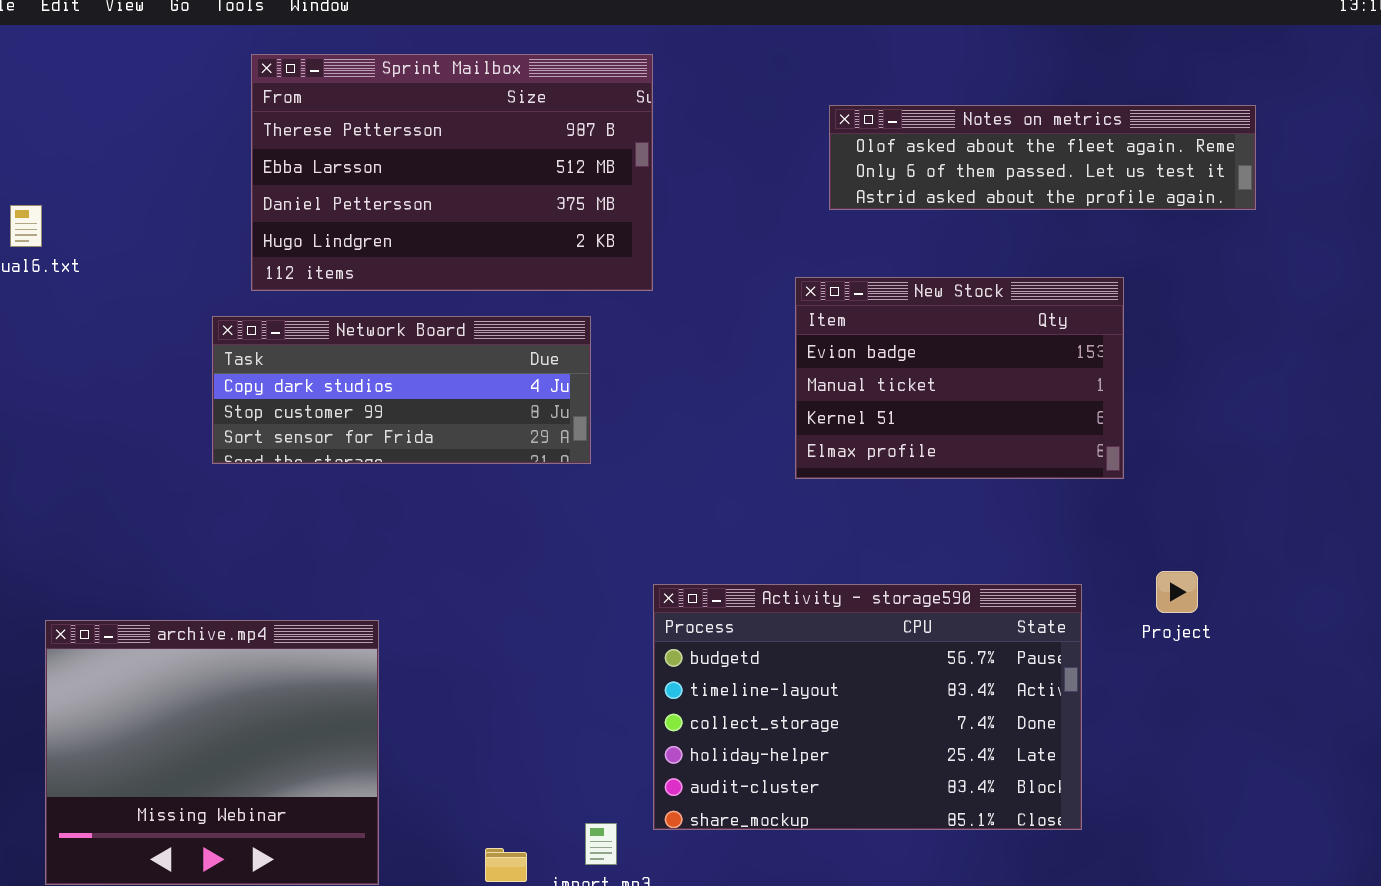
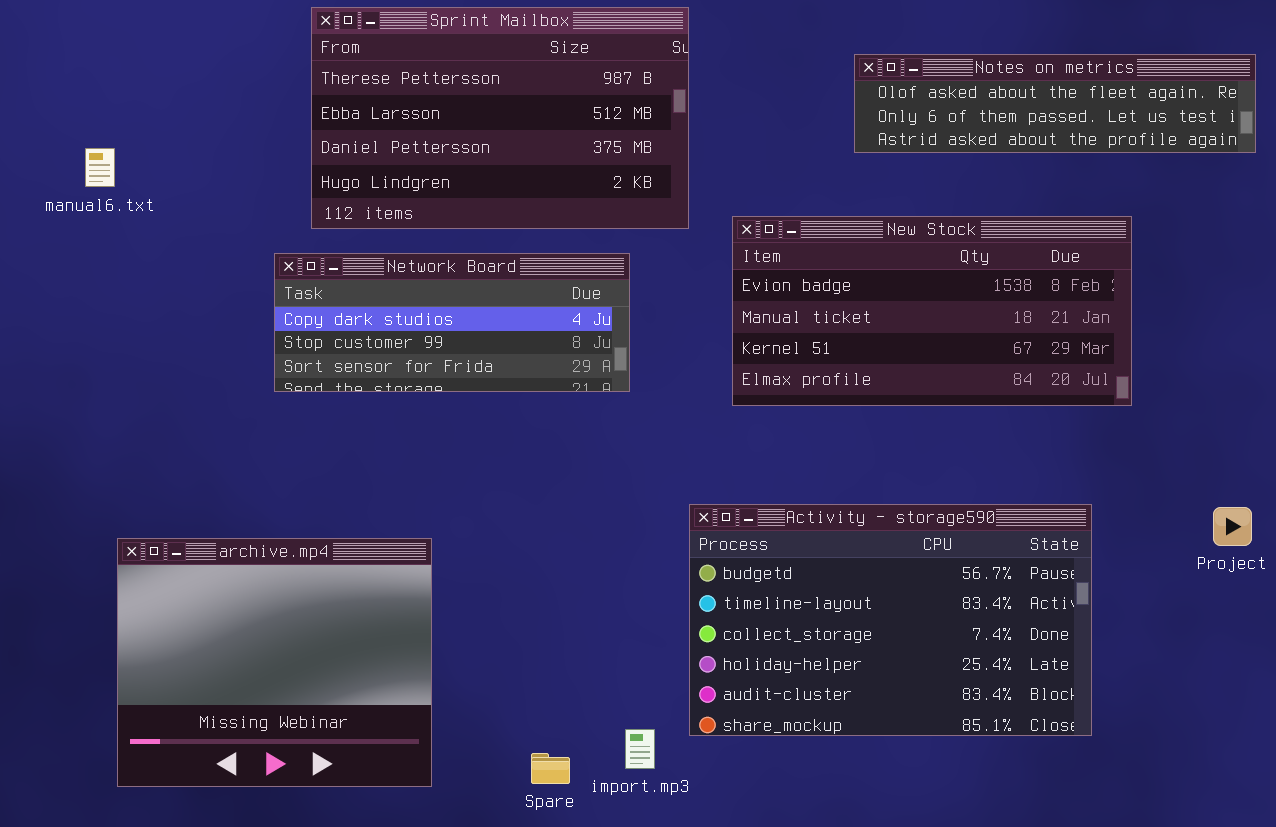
New Stock: [795,277,1124,479] -> [732,216,1132,406], resized
Project: [1156,571,1198,613] -> [1213,507,1252,546], moved

